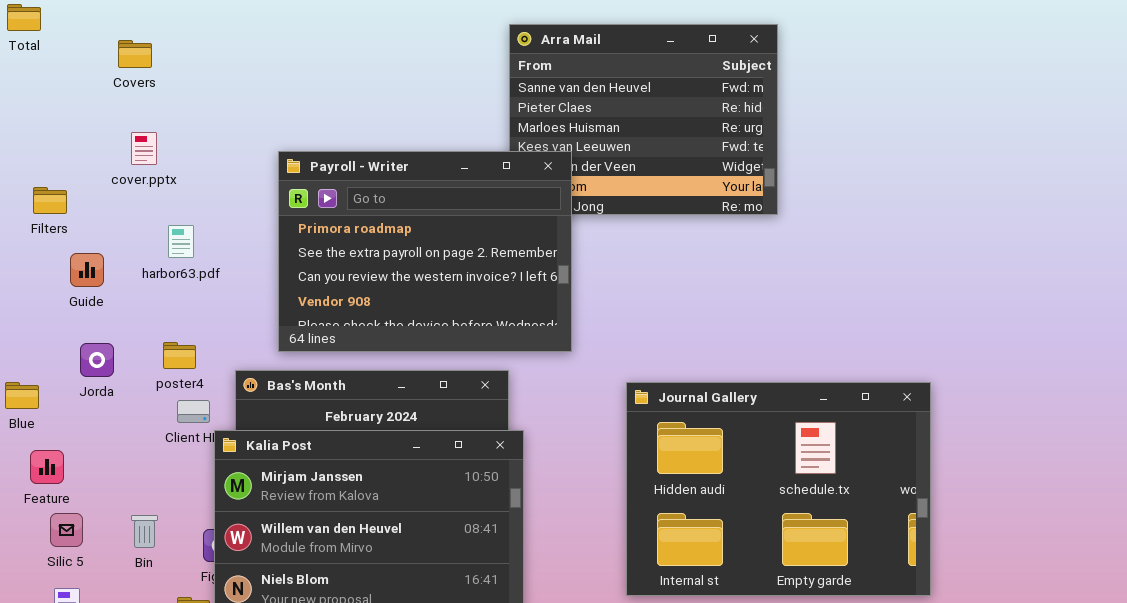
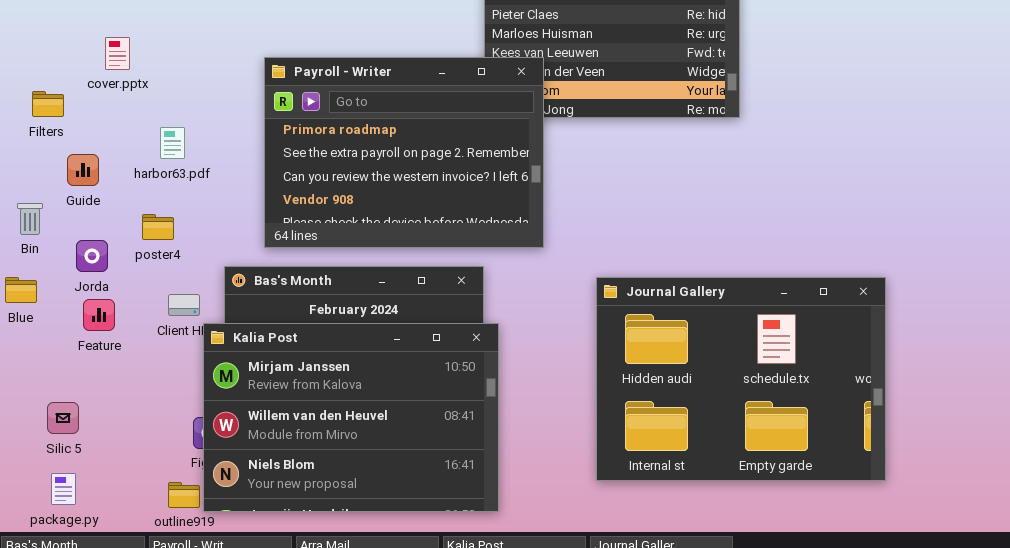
cover.pptx: [131,132,157,165] -> [105,37,130,70], moved
poster4: [163,342,196,369] -> [142,214,174,240], moved
Feature: [30,450,64,484] -> [83,299,115,331], moved
Bin: [131,515,158,548] -> [17,203,43,235], moved

